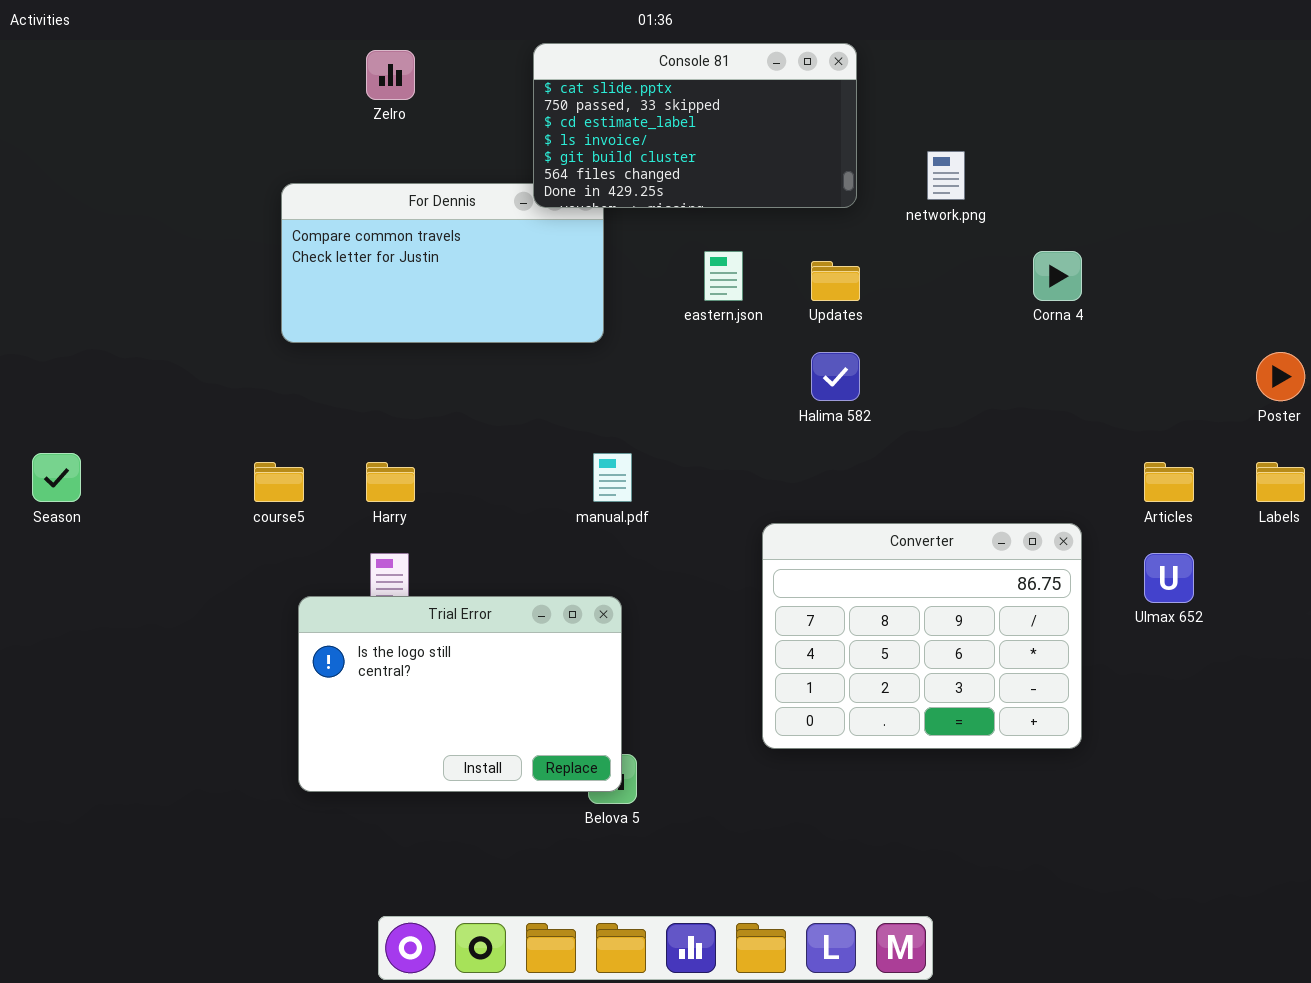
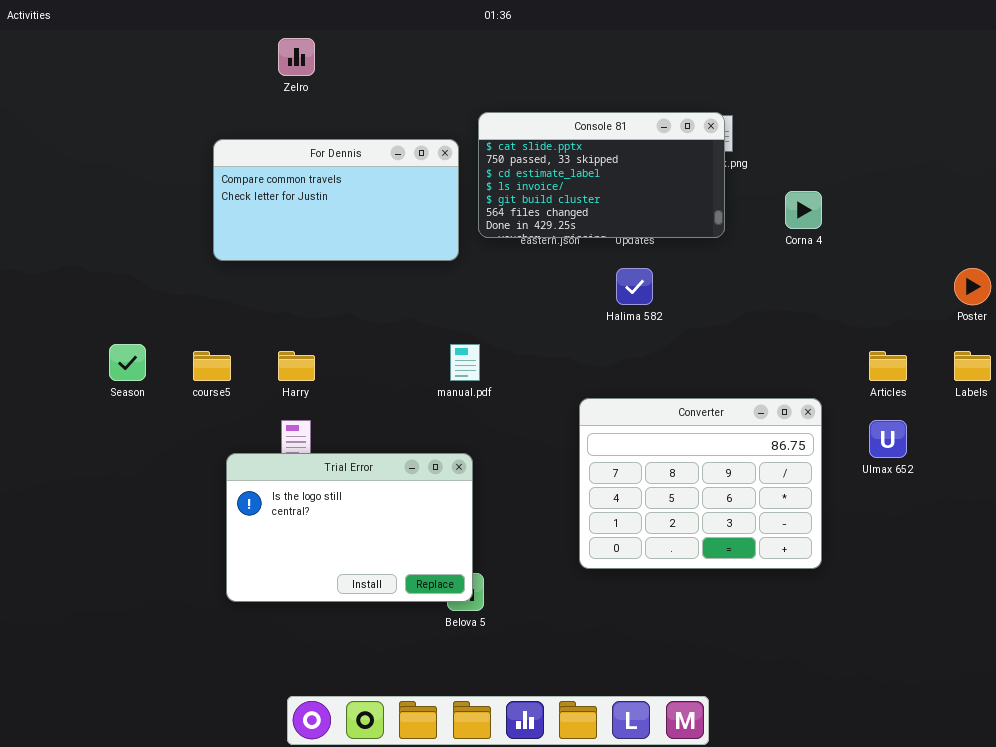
Console 81: [533,43,857,208] -> [478,112,725,238], moved
Season: [32,453,81,502] -> [109,344,146,381], moved

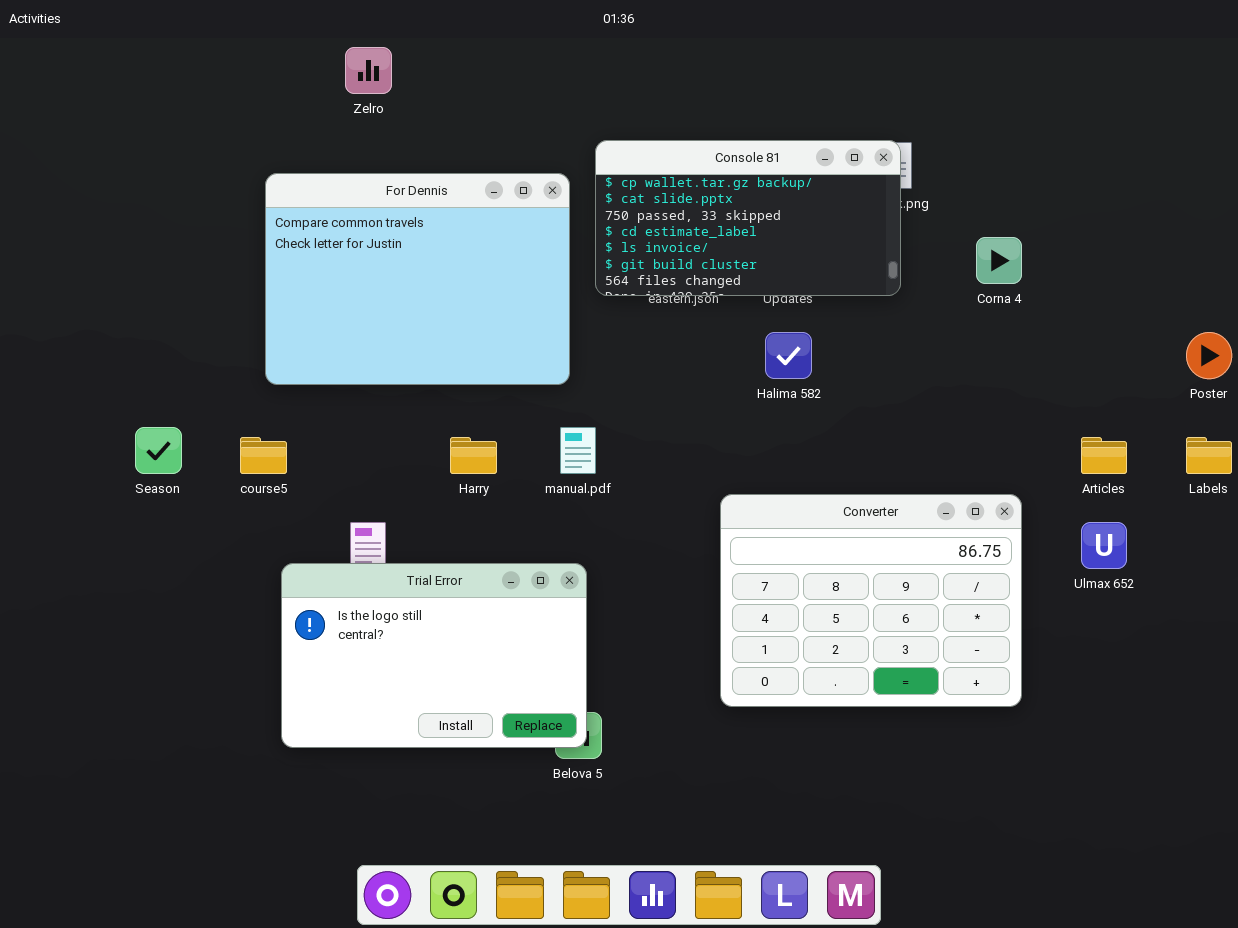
Console 81: [478,112,725,238] -> [595,140,901,296], scrolled up 1 row
For Dennis: [213,139,459,261] -> [265,173,570,385], resized
Harry: [278,351,315,381] -> [450,437,497,474], moved

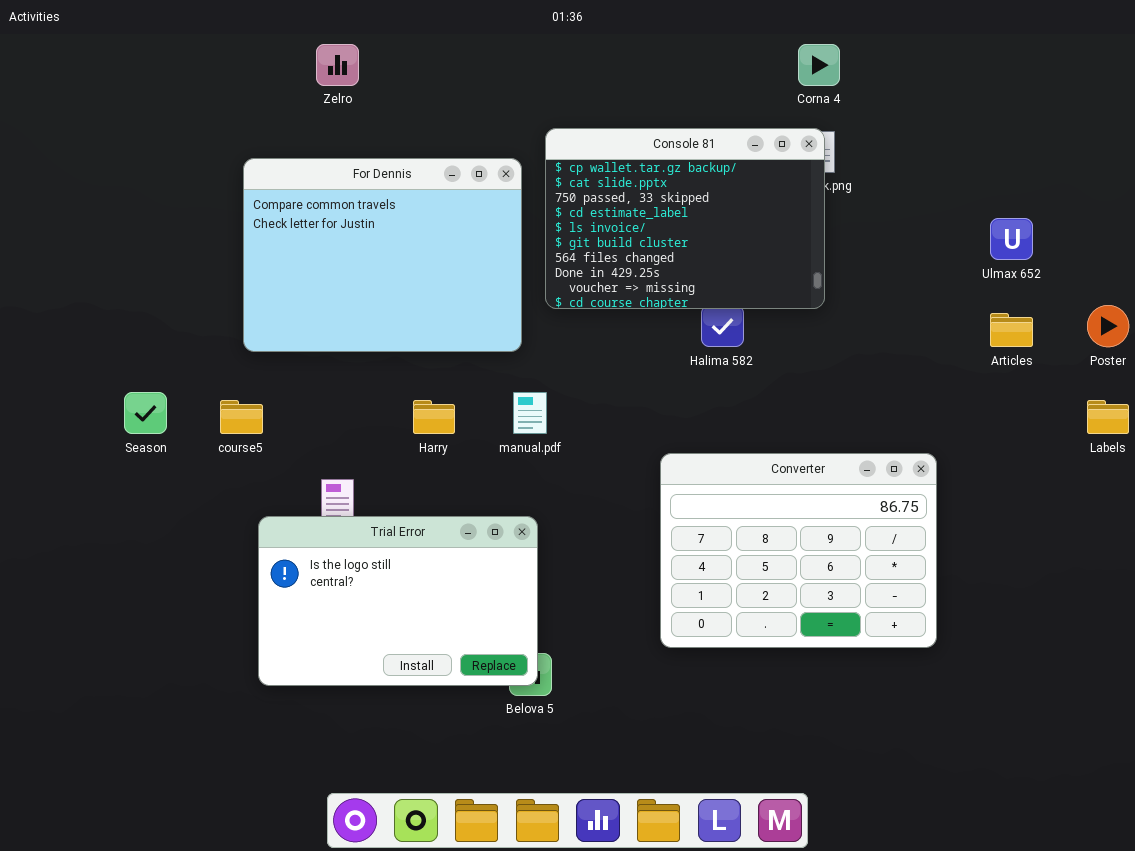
Console 81: [595,140,901,296] -> [545,128,825,309], resized
Corna 4: [976,237,1022,284] -> [798,44,840,86], moved
Articles: [1081,437,1127,474] -> [990,313,1033,347], moved
Ulmax 652: [1081,522,1127,569] -> [990,218,1033,260], moved

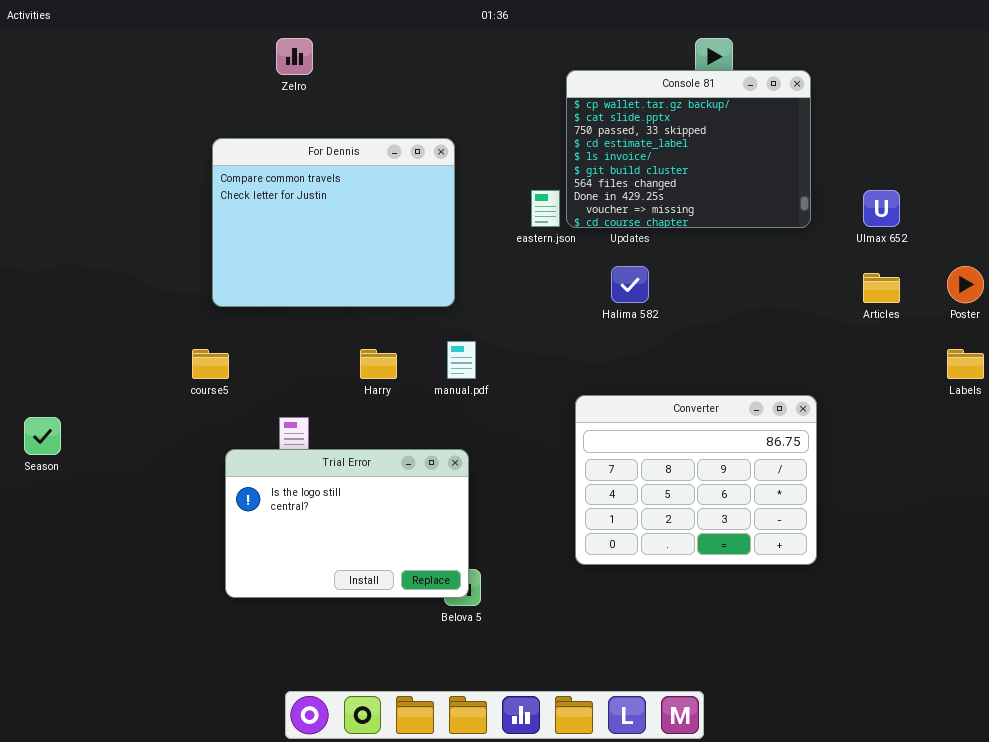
Console 81: [545,128,825,309] -> [566,70,811,228], moved
Season: [124,392,167,434] -> [24,417,61,455], moved

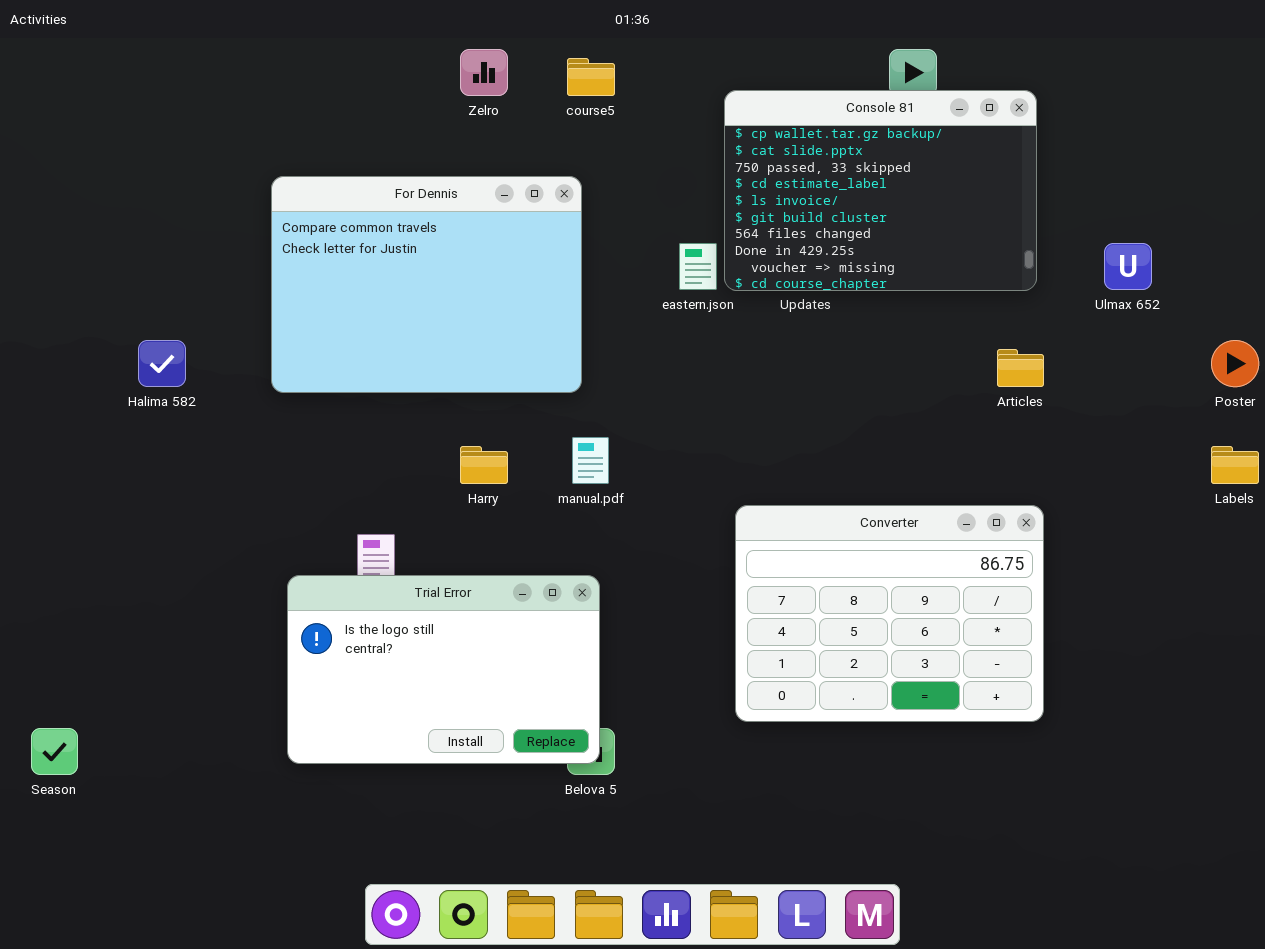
Zelro: [276,38,313,75] -> [460,49,508,96], moved
Halima 582: [611,266,649,303] -> [138,340,186,387], moved
Articles: [863,273,900,303] -> [997,349,1044,387], moved
course5: [192,349,229,379] -> [567,58,615,96], moved
Season: [24,417,61,455] -> [31,728,78,775], moved

